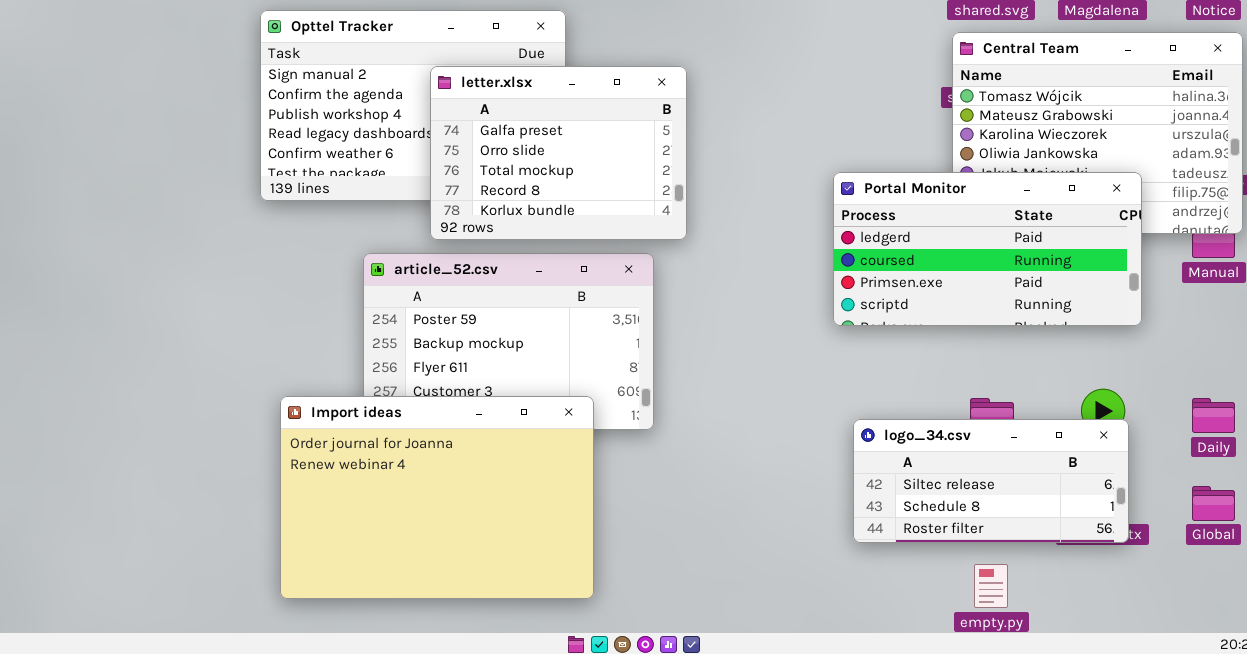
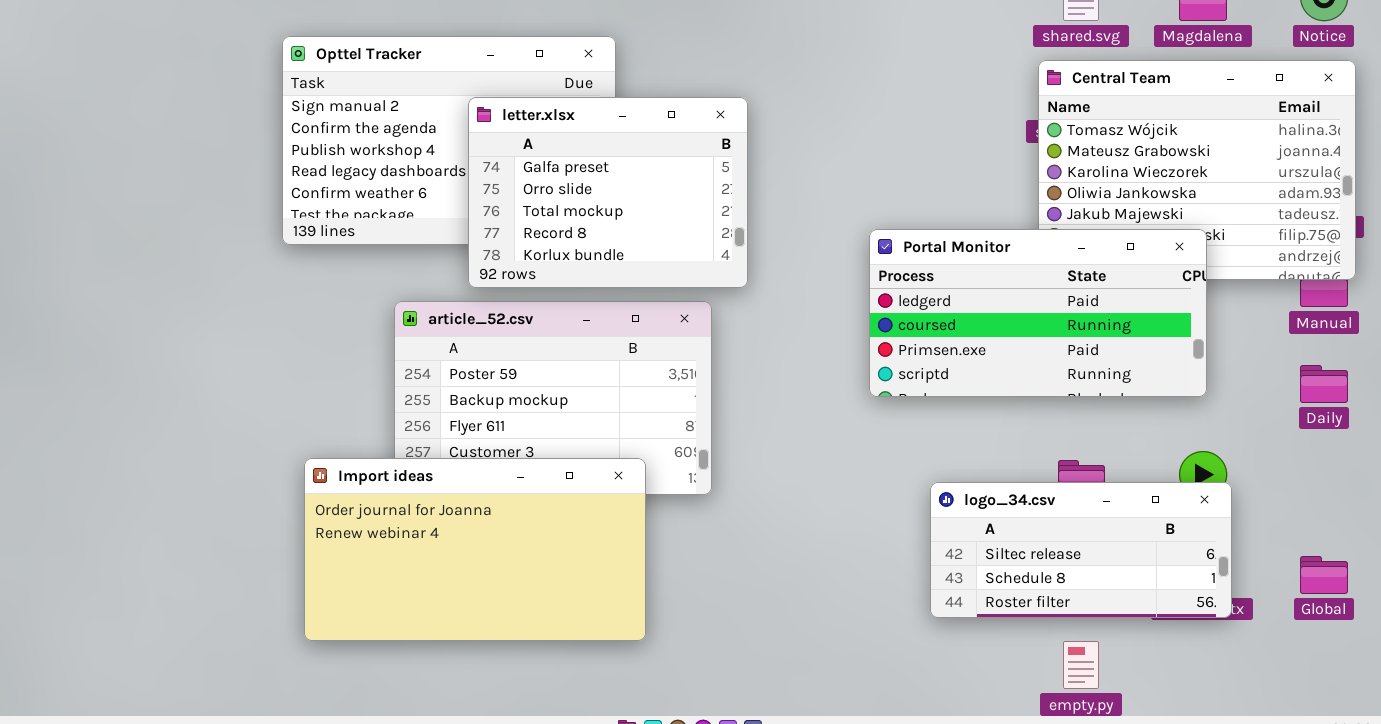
Portal Monitor: [833,172,1142,326] -> [869,229,1207,397], moved
Import ideas: [280,396,594,599] -> [304,458,646,641], resized
Daily: [1192,398,1235,433] -> [1300,365,1348,403], moved

